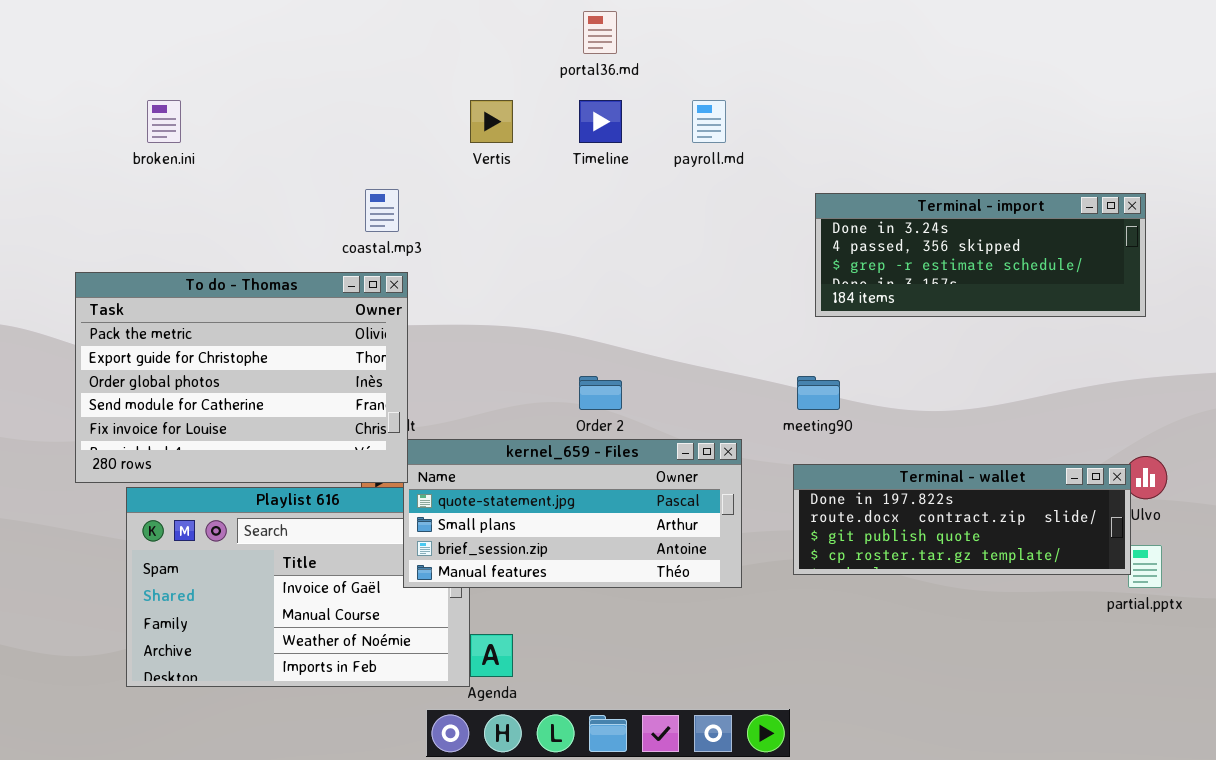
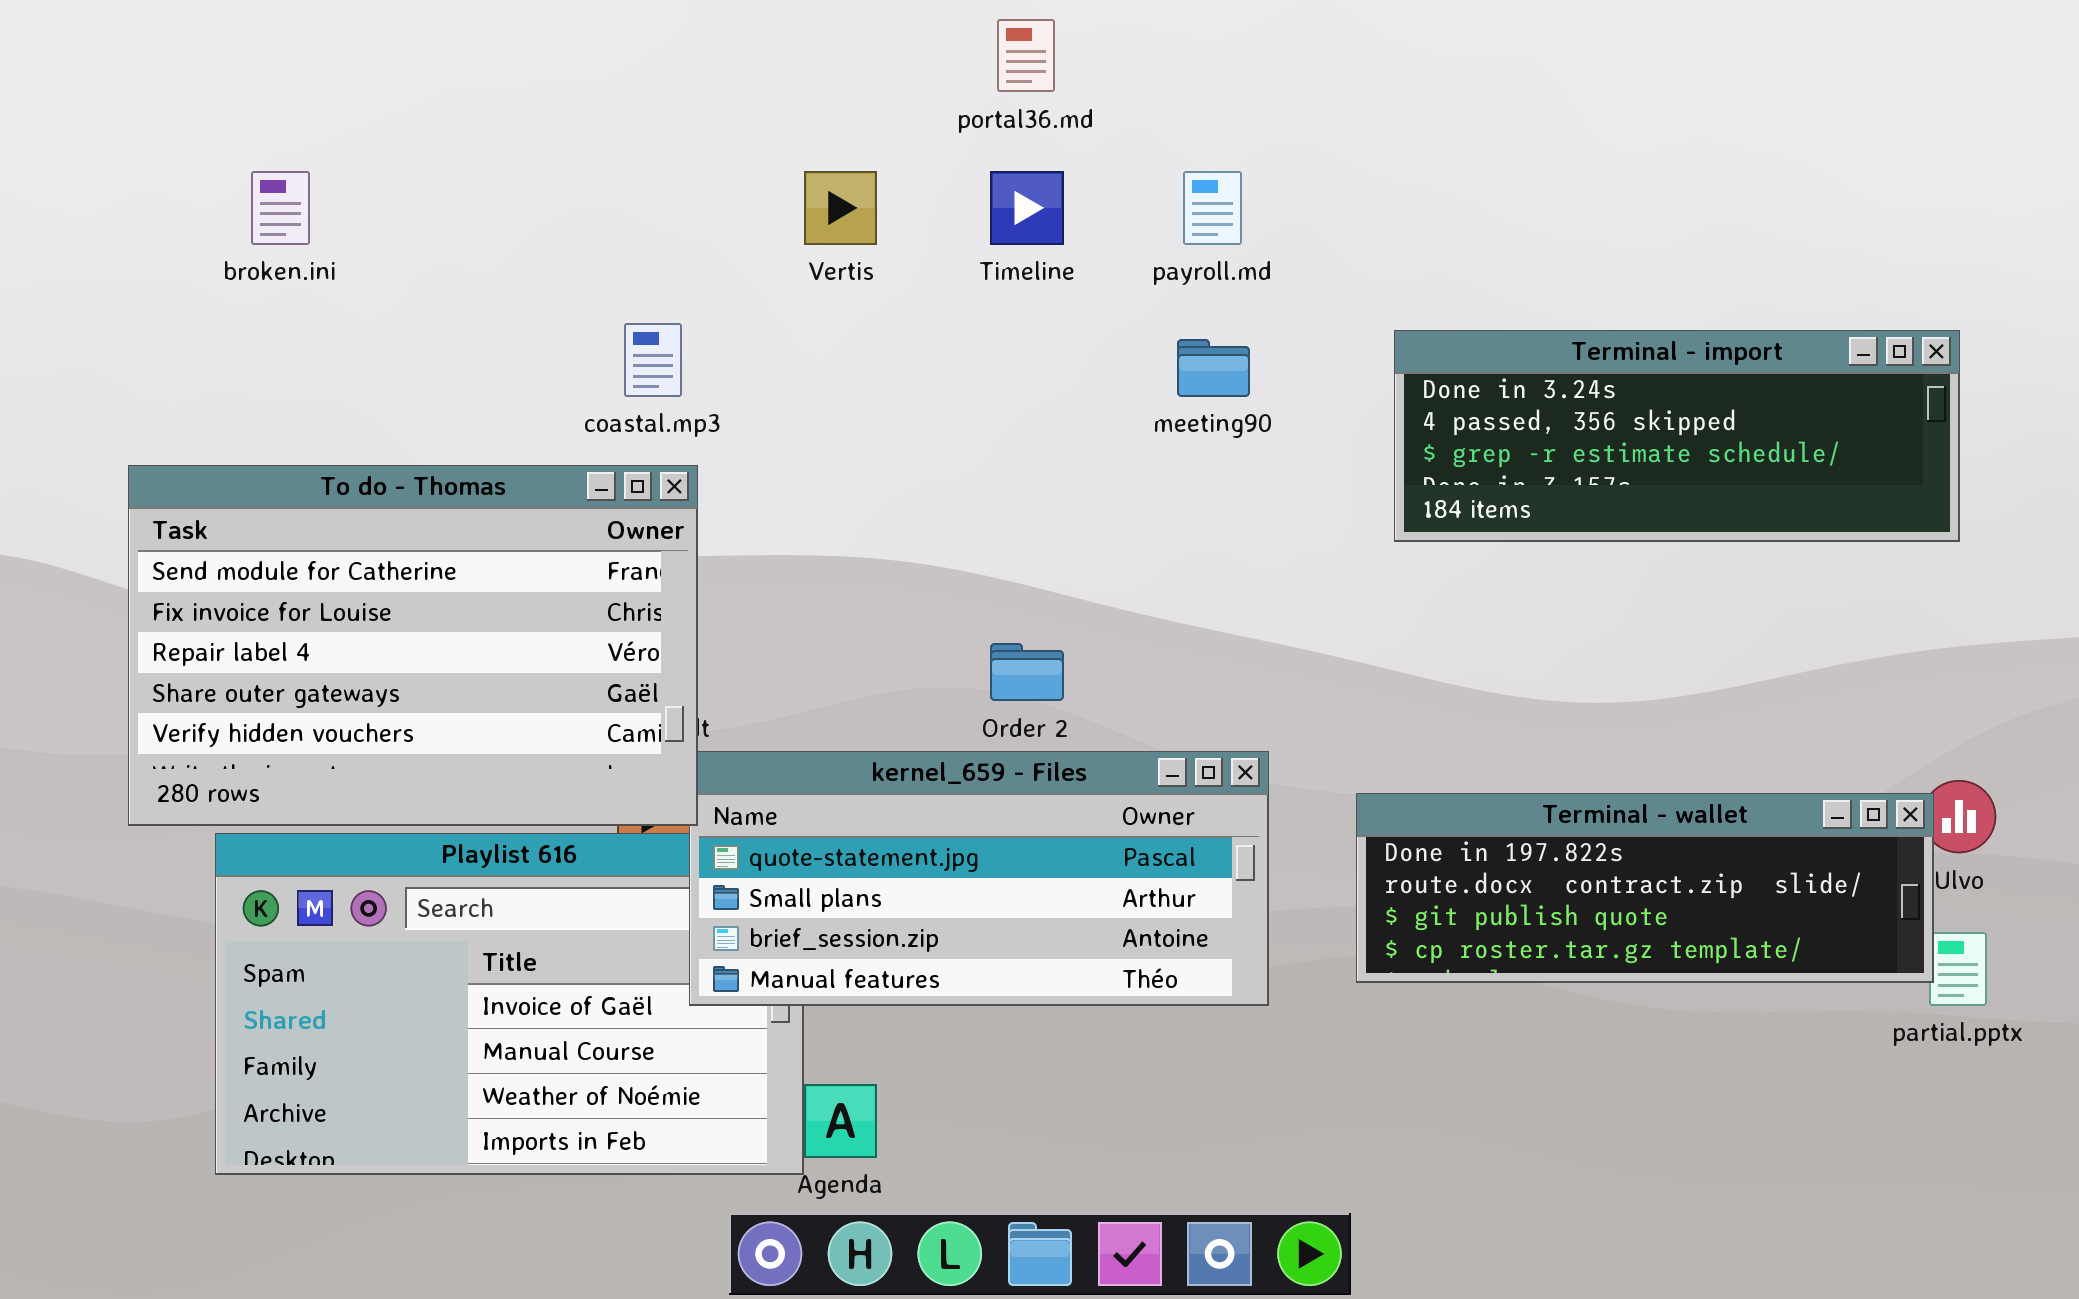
To do - Thomas: [75,272,408,483] -> [128,465,698,826], scrolled down 3 rows
meeting90: [797,376,840,410] -> [1177,339,1250,397], moved

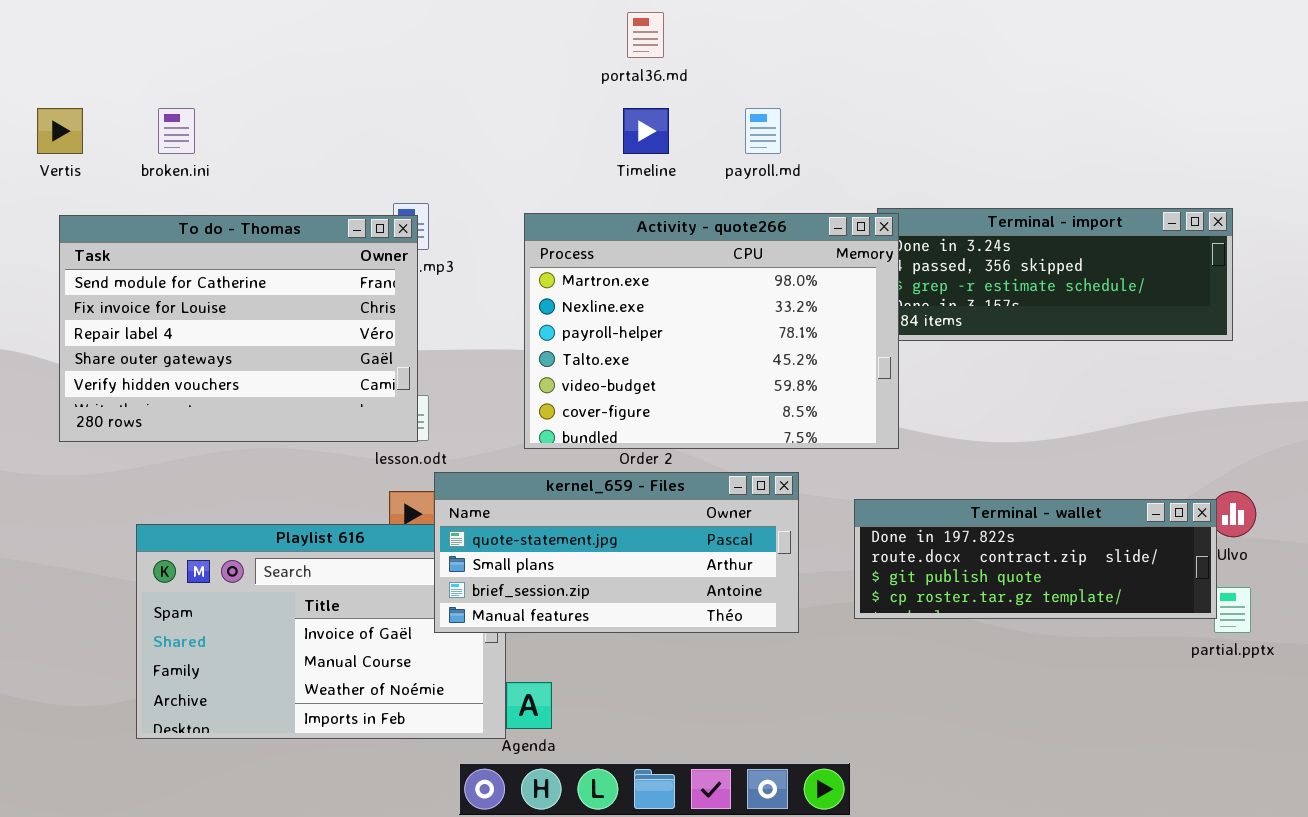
Vertis: [804,171,877,245] -> [37,108,83,154], moved
Activity - quote266: none -> [524,213,899,449], opened
To do - Thomas: [128,465,698,826] -> [59,215,418,442], moved

